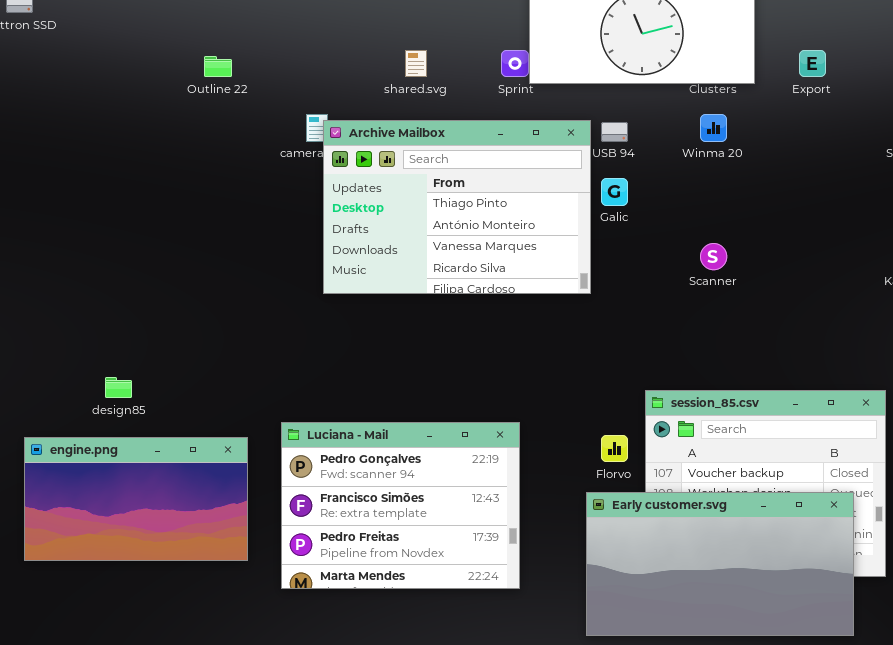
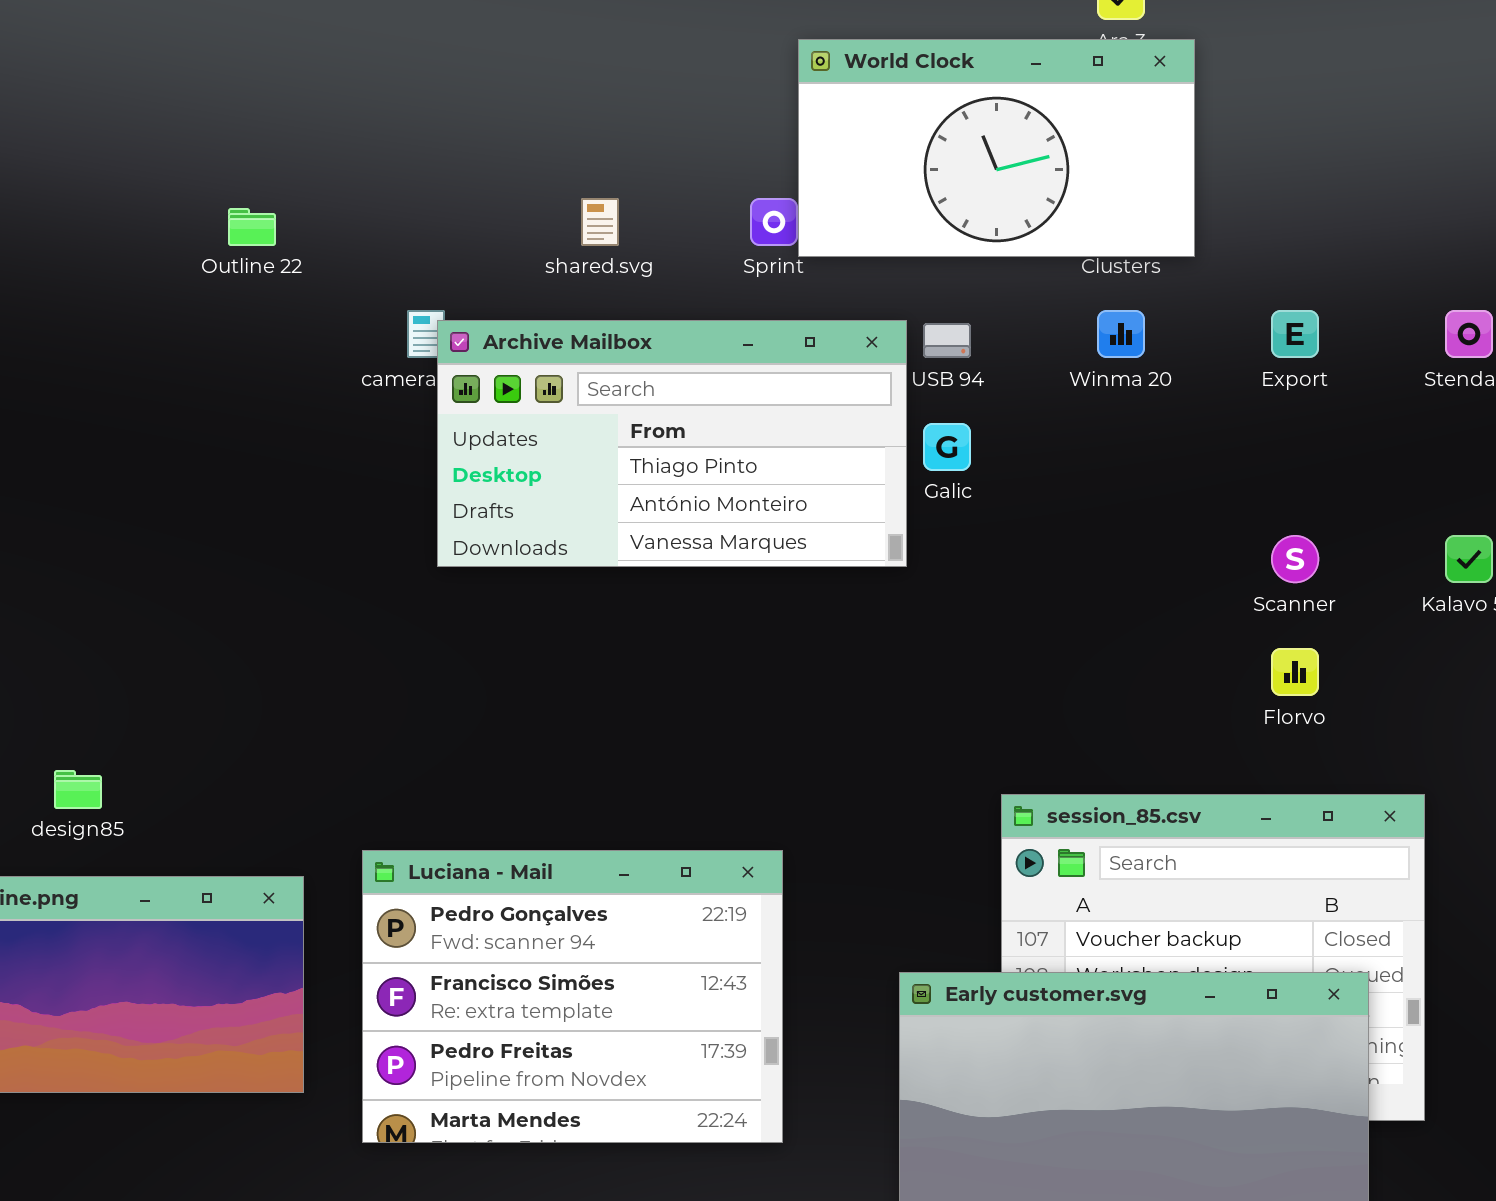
Export: [799,50,826,77] -> [1271,310,1319,358], moved
Archive Mailbox: [323,120,591,294] -> [437,320,907,567], resized
Scanner: [700,243,727,270] -> [1271,535,1319,583], moved
Florvo: [601,435,628,462] -> [1271,648,1319,696], moved

